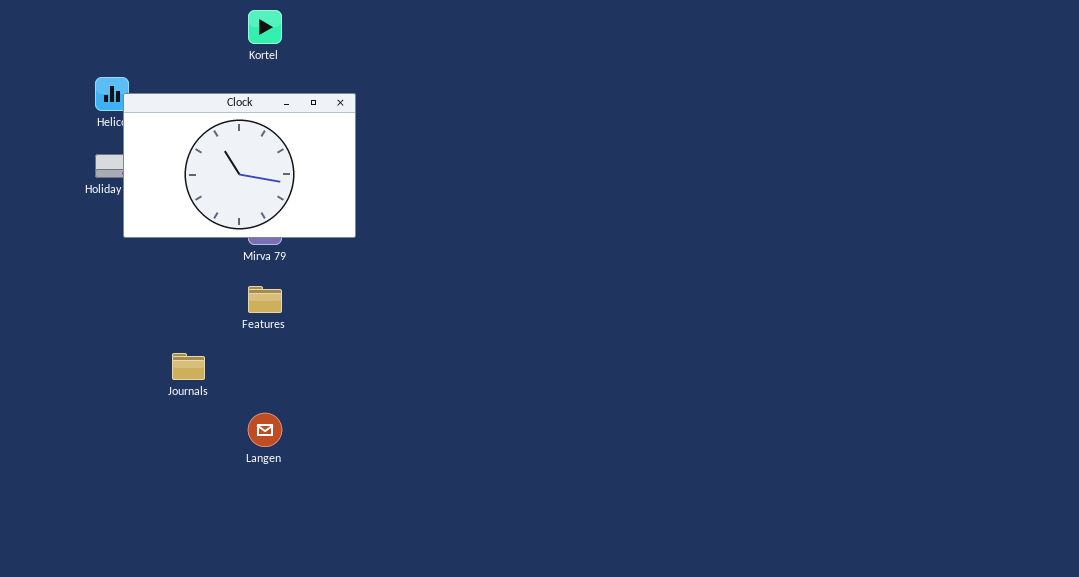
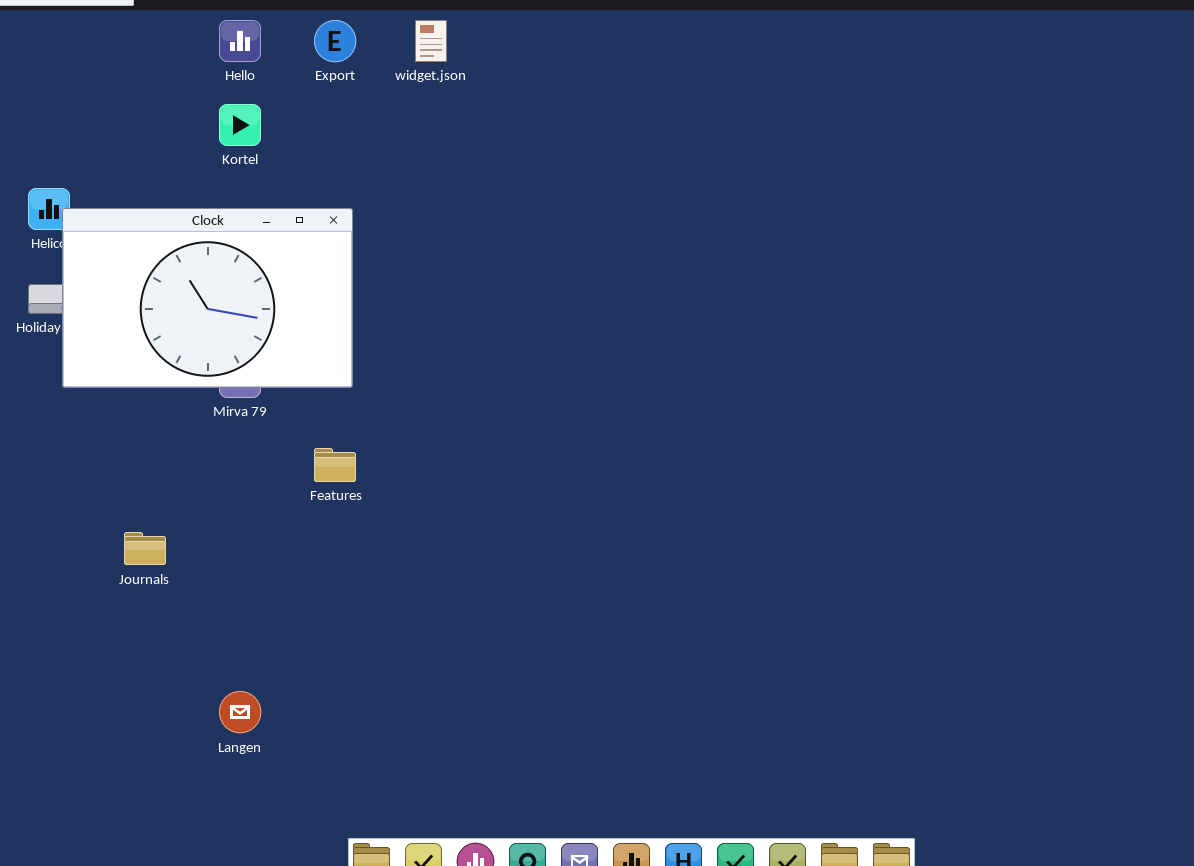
Features: [248,286,282,313] -> [314,448,356,482], moved
Langen: [248,413,282,447] -> [219,691,261,733], moved

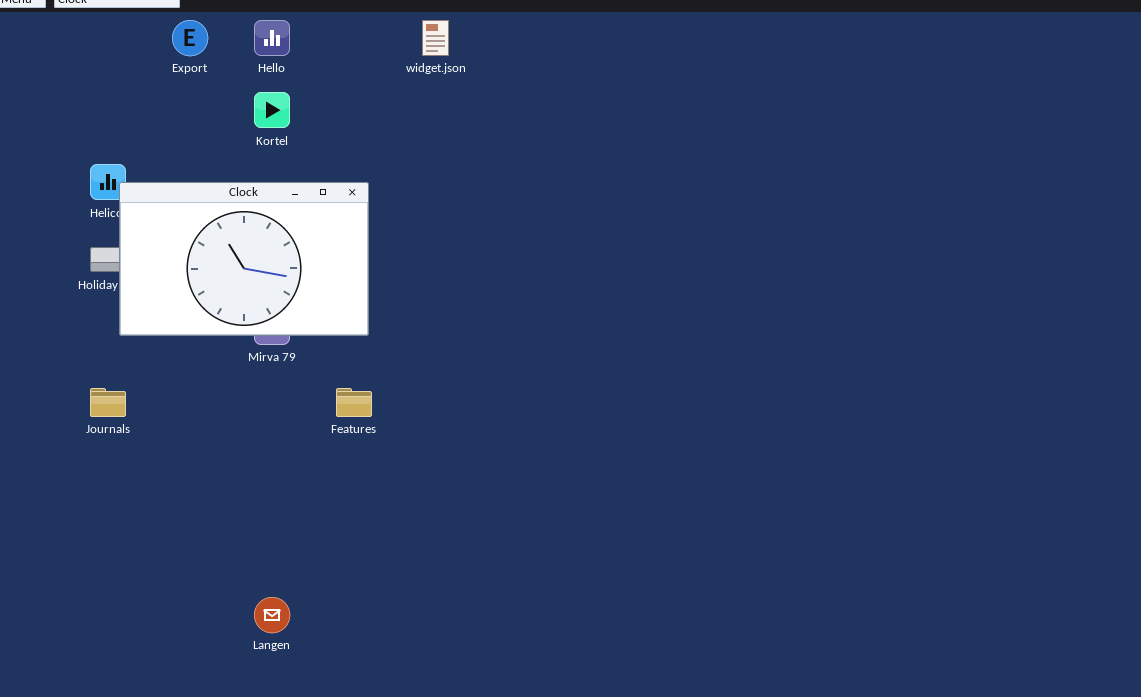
Export: [314,20,356,62] -> [172,20,208,56], moved
Journals: [124,532,166,565] -> [90,388,126,417], moved

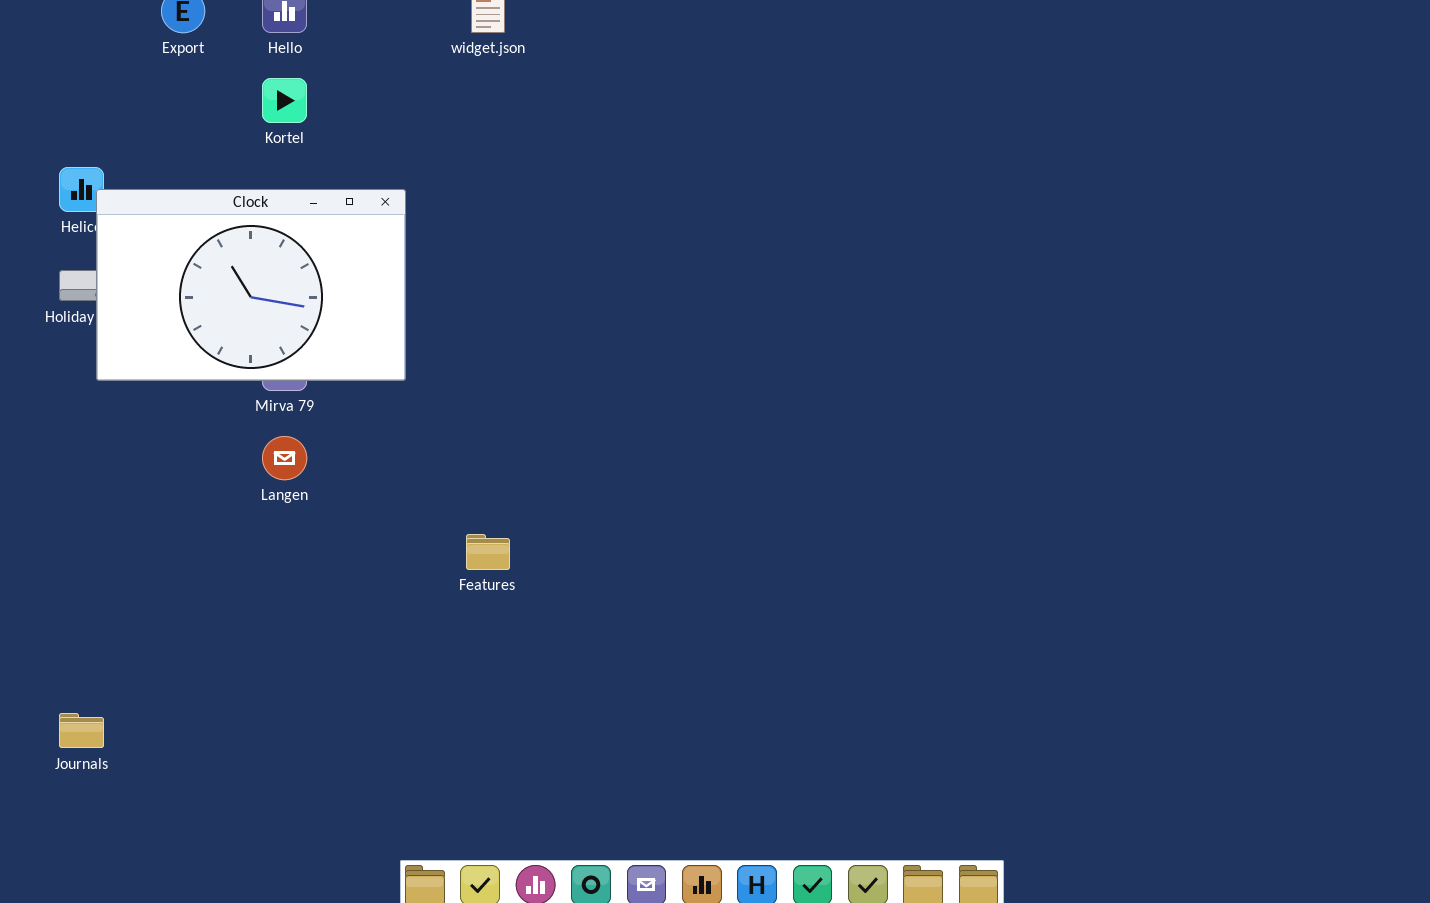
Journals: [90,388,126,417] -> [59,713,104,748], moved
Features: [336,388,372,417] -> [466,534,510,570], moved
Langen: [254,597,290,633] -> [262,436,307,480], moved

